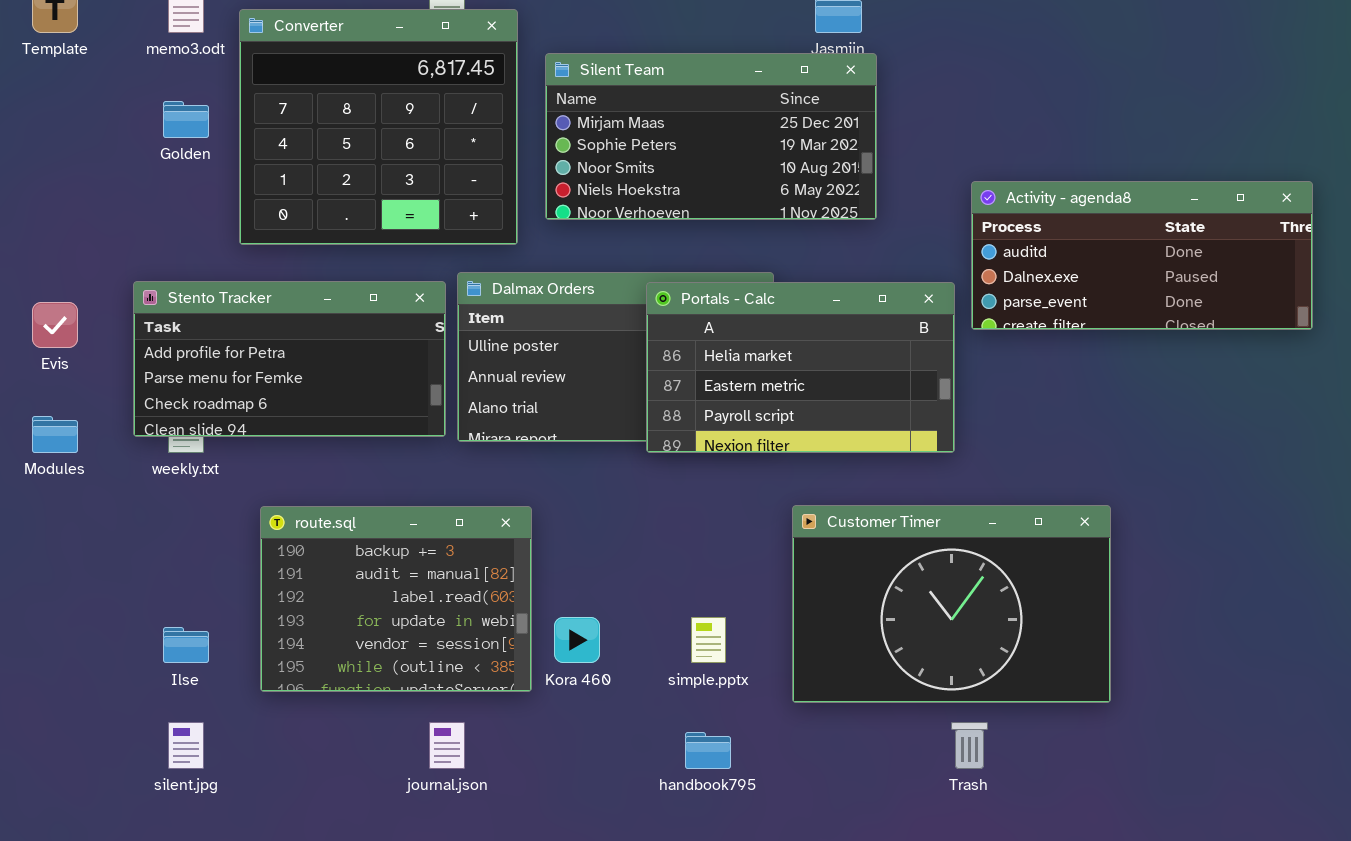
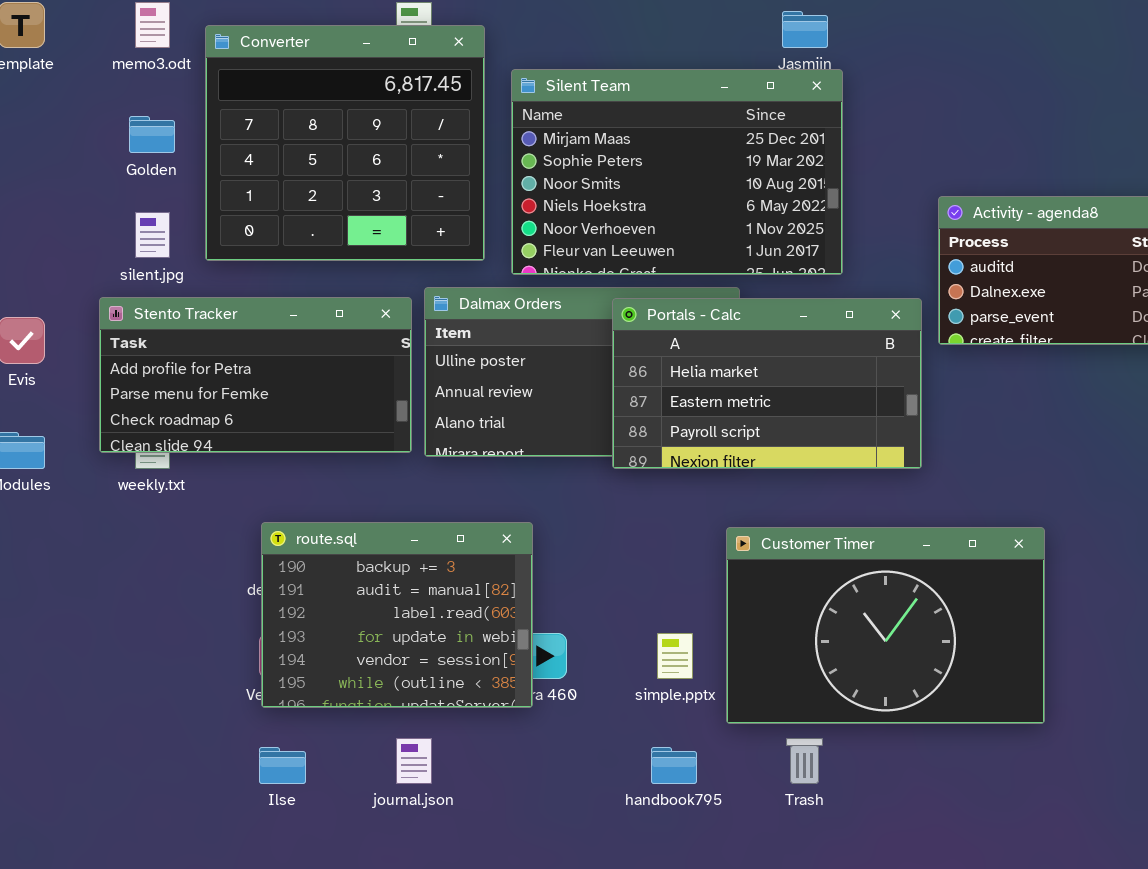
Silent Team: [545,53,877,220] -> [511,69,843,275], resized
Customer Timer: [792,505,1111,703] -> [726,527,1045,724], moved
route.sql: [260,506,532,692] -> [261,522,533,708], moved
Ilse: [163,627,209,663] -> [259,747,306,784], moved
silent.jpg: [168,722,204,769] -> [135,212,170,258], moved
Trash: [951,722,988,769] -> [786,738,823,784], moved

